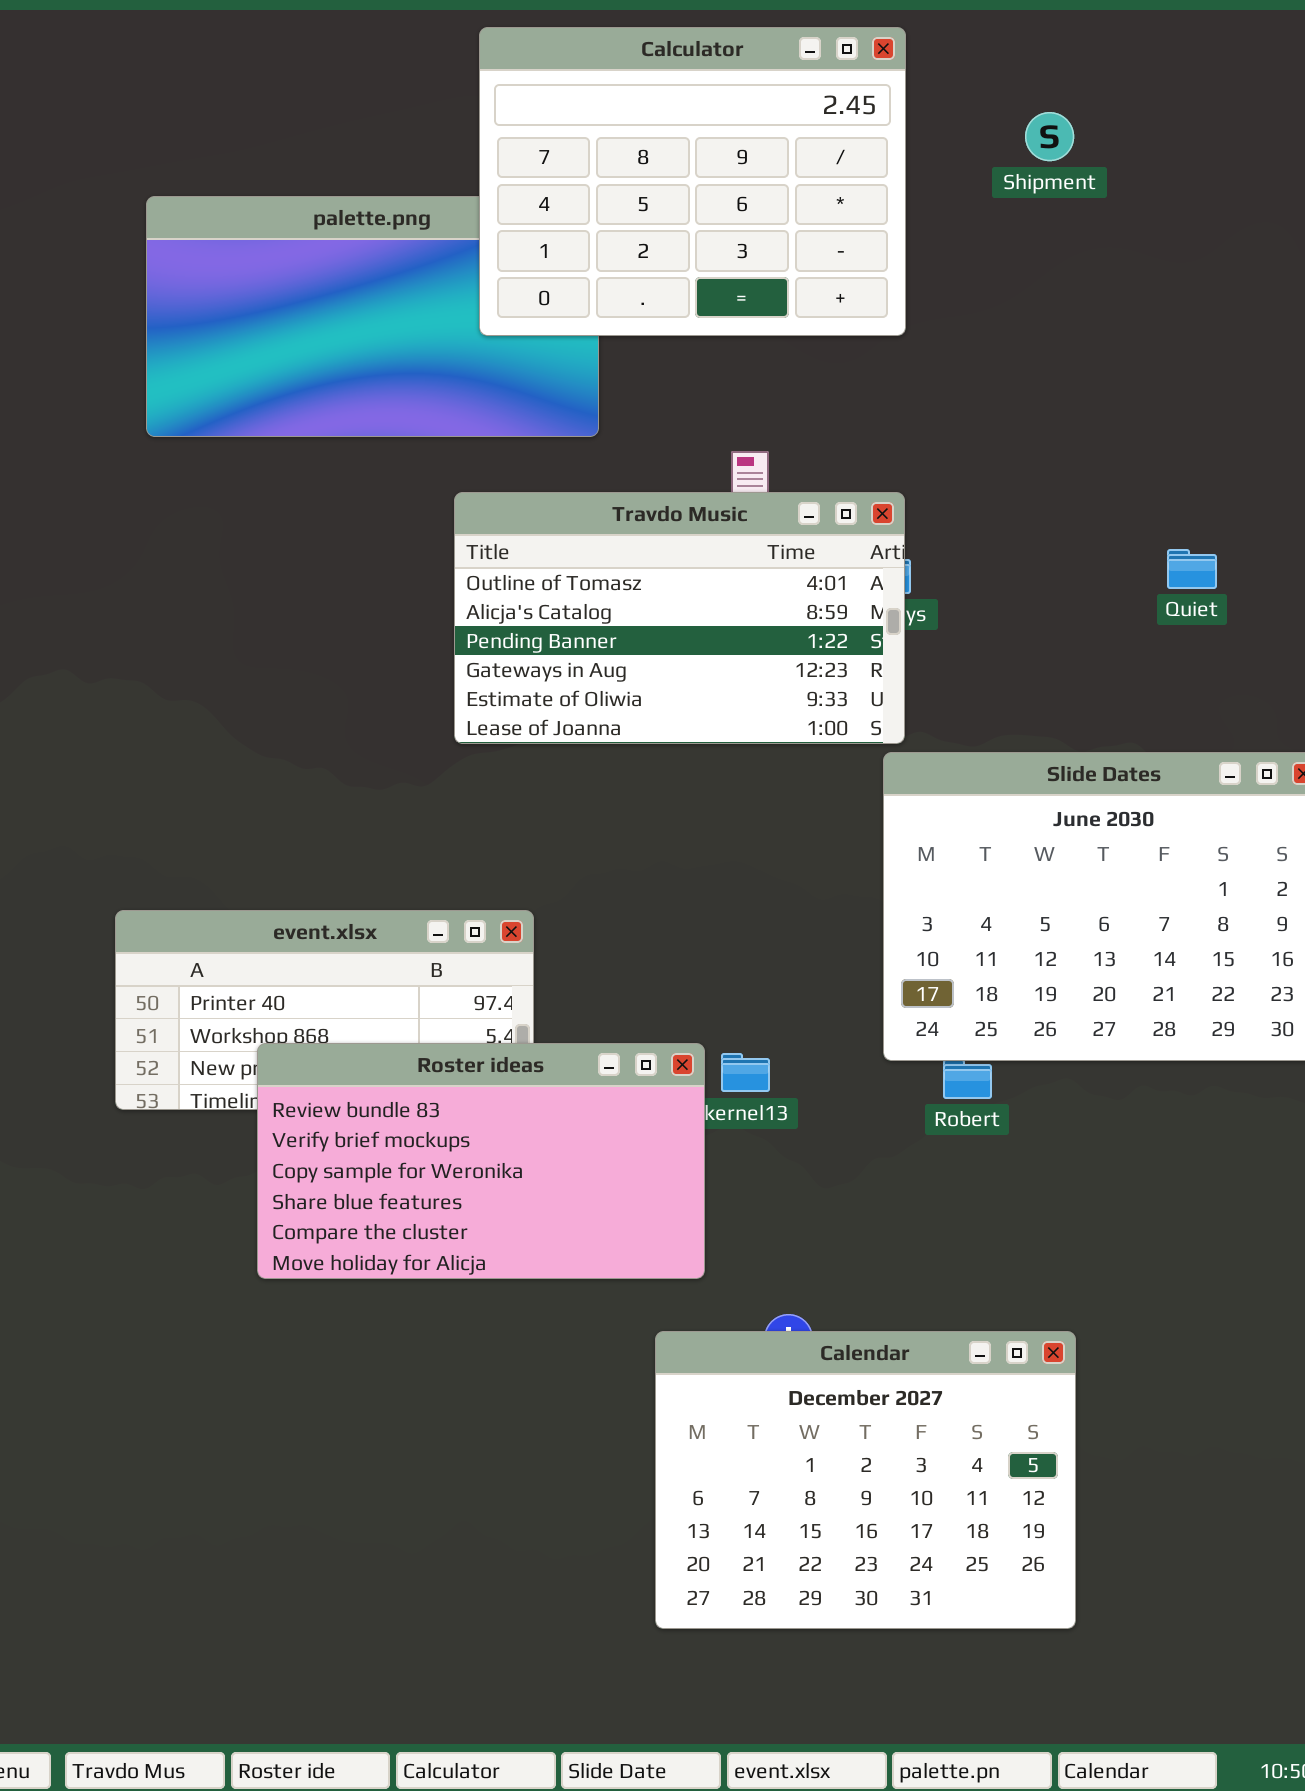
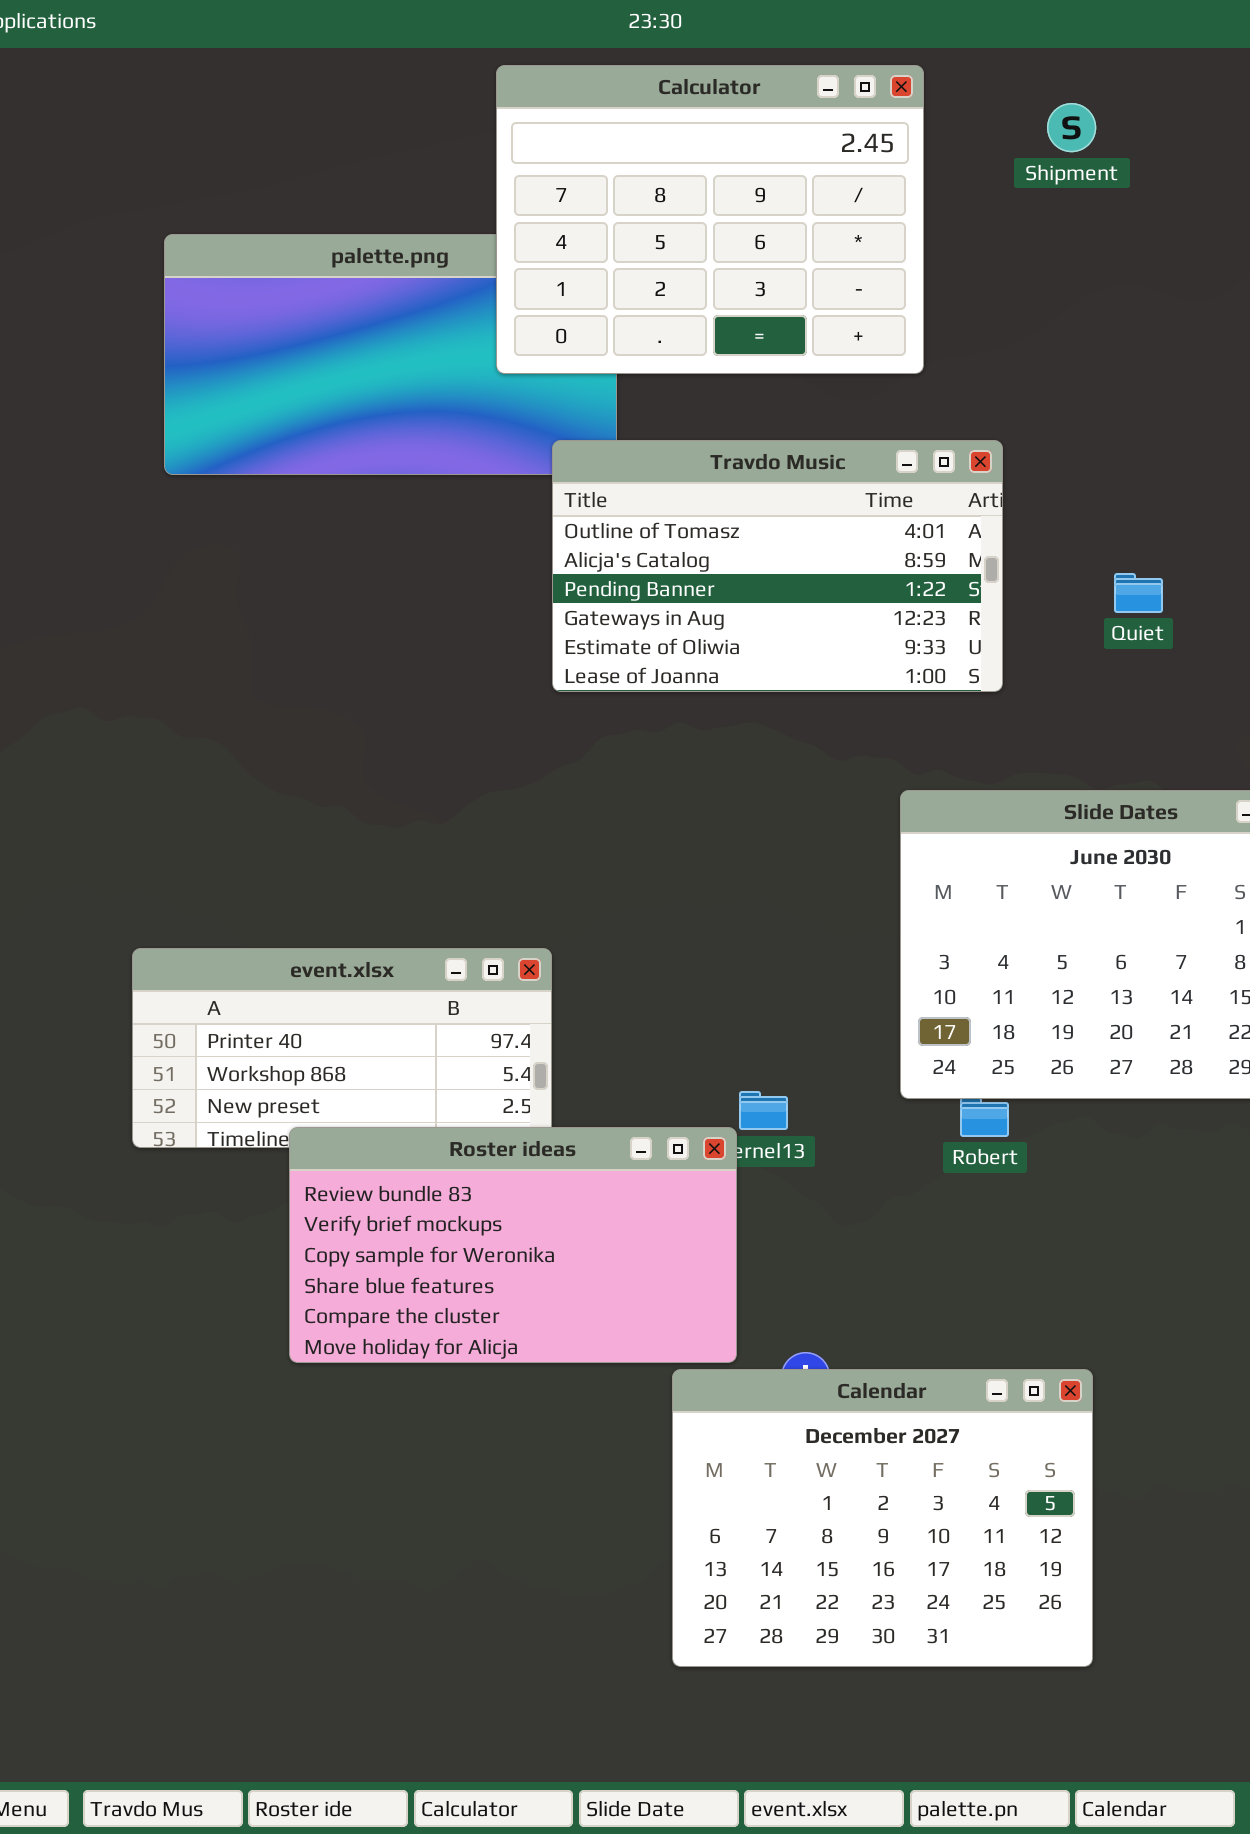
Shipment: [1025,112,1074,161] -> [1047,103,1096,152], moved
Travdo Music: [454,492,905,744] -> [552,440,1003,692], moved
Quiet: [1167,549,1217,589] -> [1114,573,1163,613], moved
Roster ideas: [257,1043,705,1279] -> [289,1127,737,1363], moved

